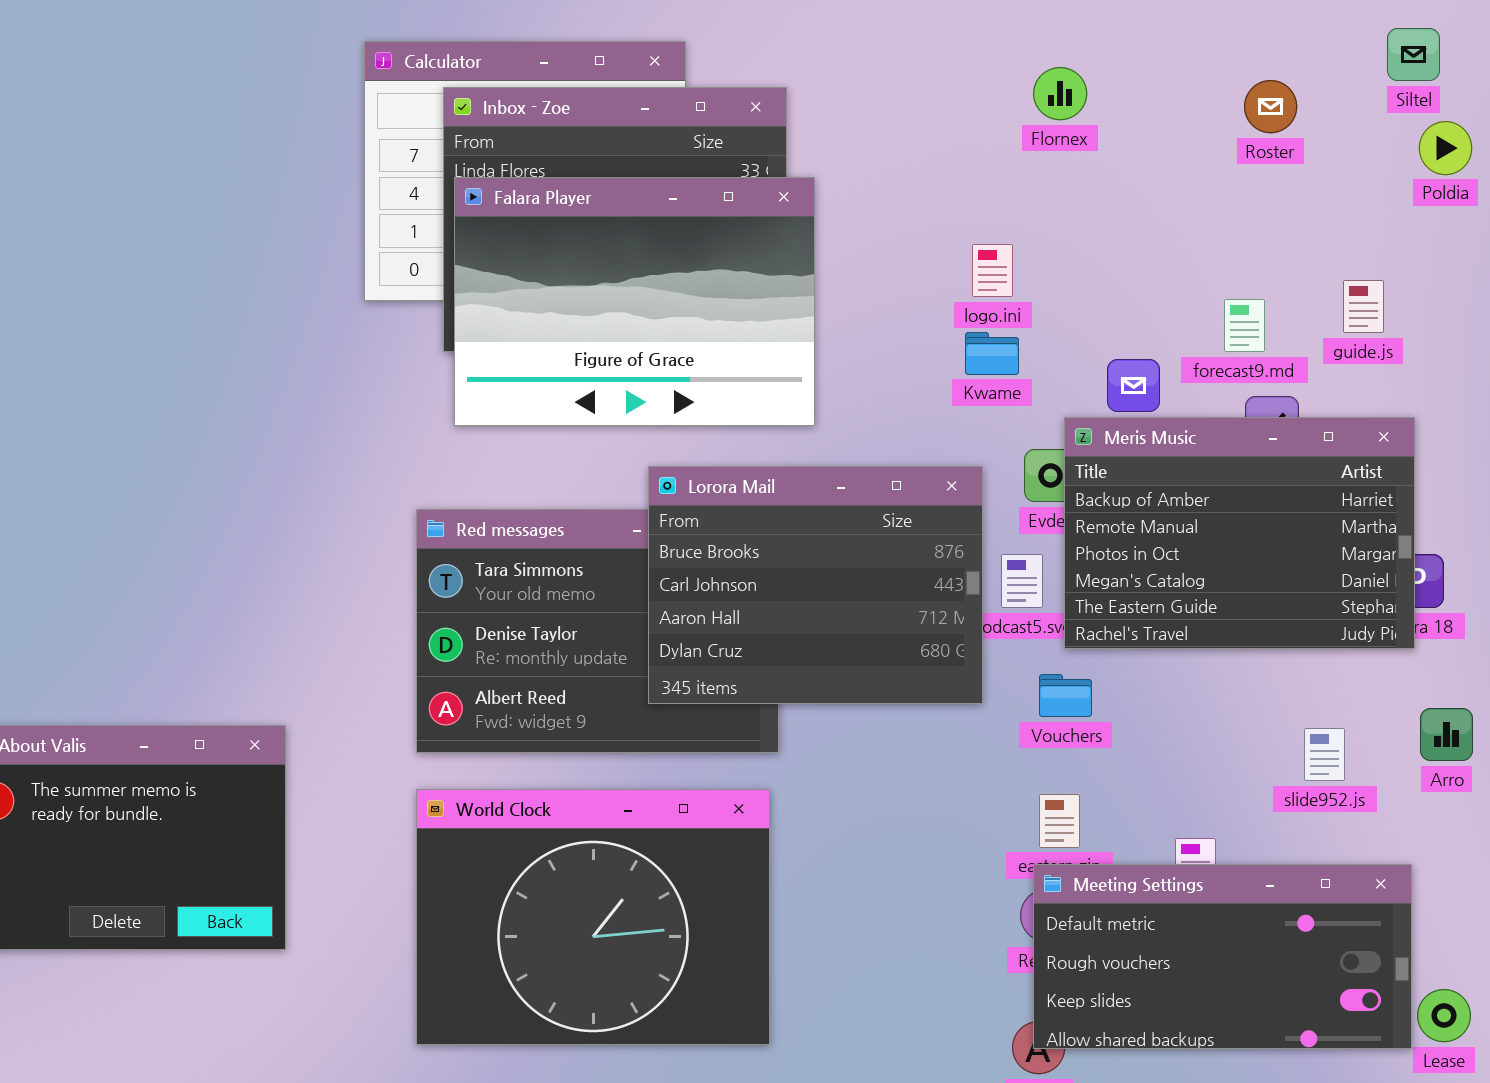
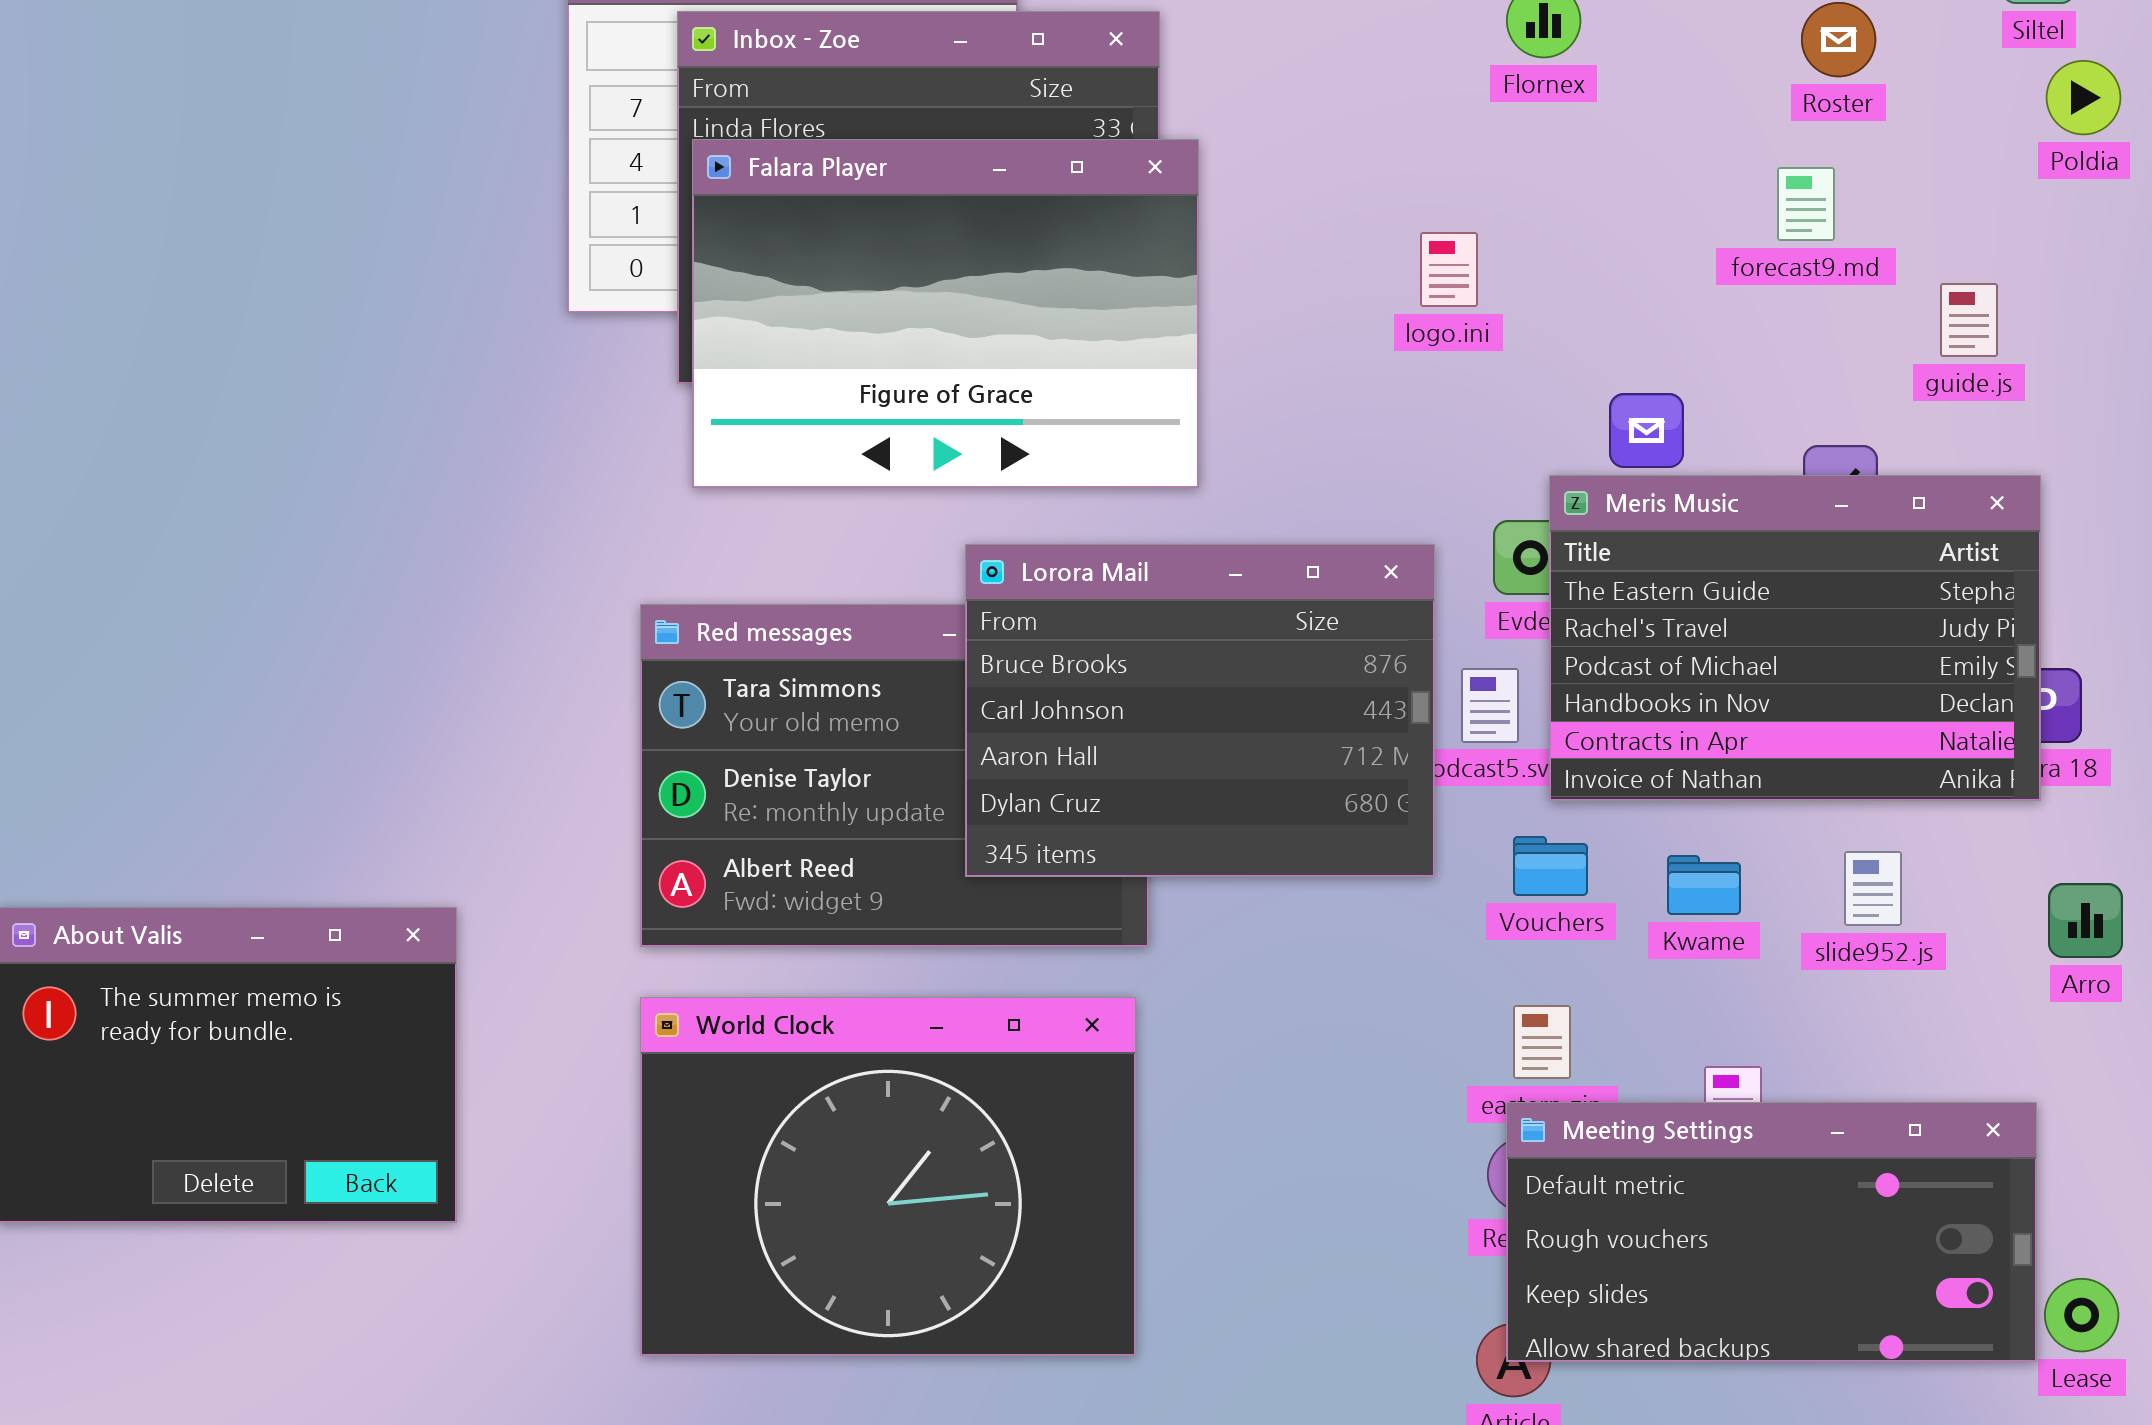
forecast9.md: [1224,299,1265,352] -> [1777,167,1835,241], moved
Kwame: [965,332,1019,375] -> [1667,855,1741,915], moved
Meris Music: [1064,417,1415,649] -> [1549,475,2041,801], scrolled down 4 rows
slide952.js: [1304,728,1345,781] -> [1844,851,1902,926], moved

